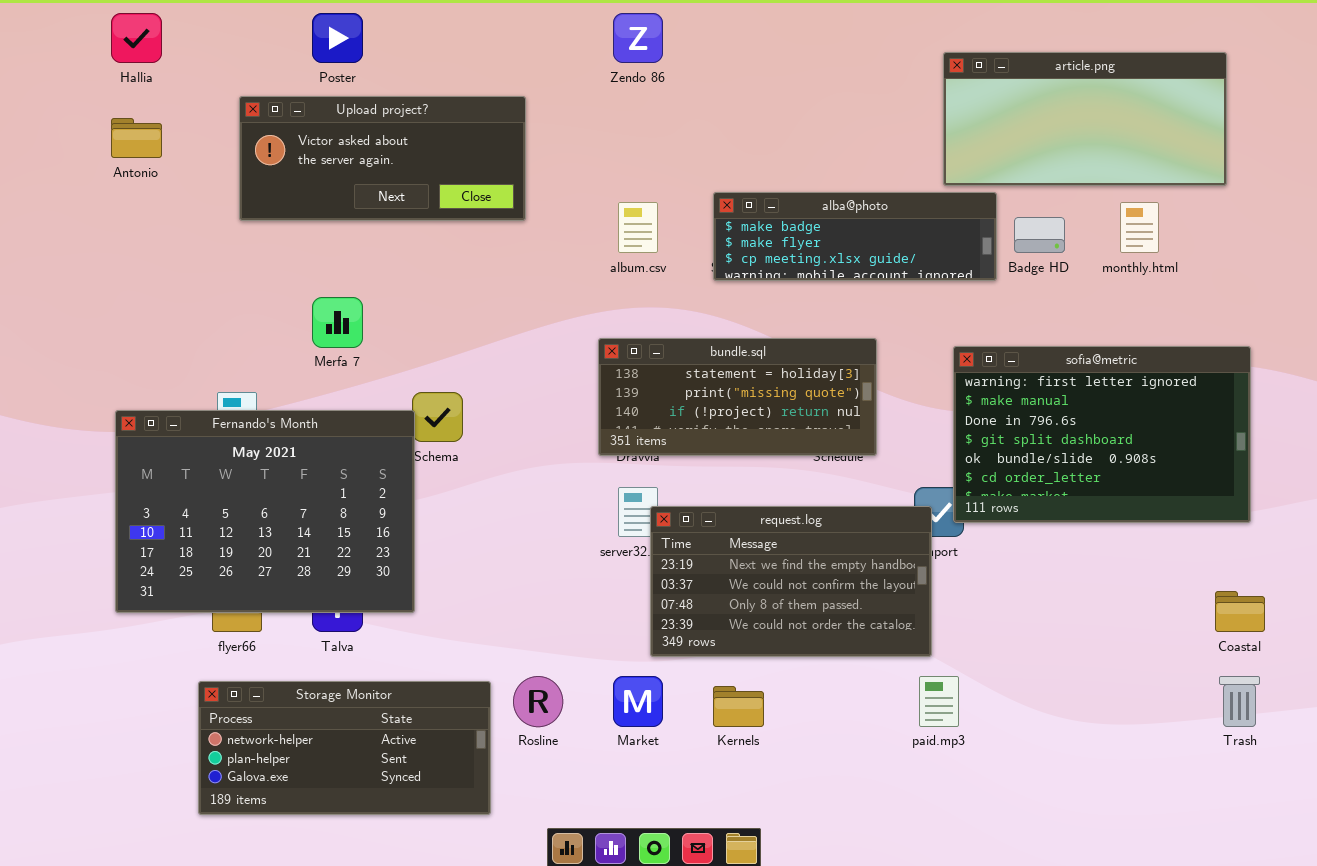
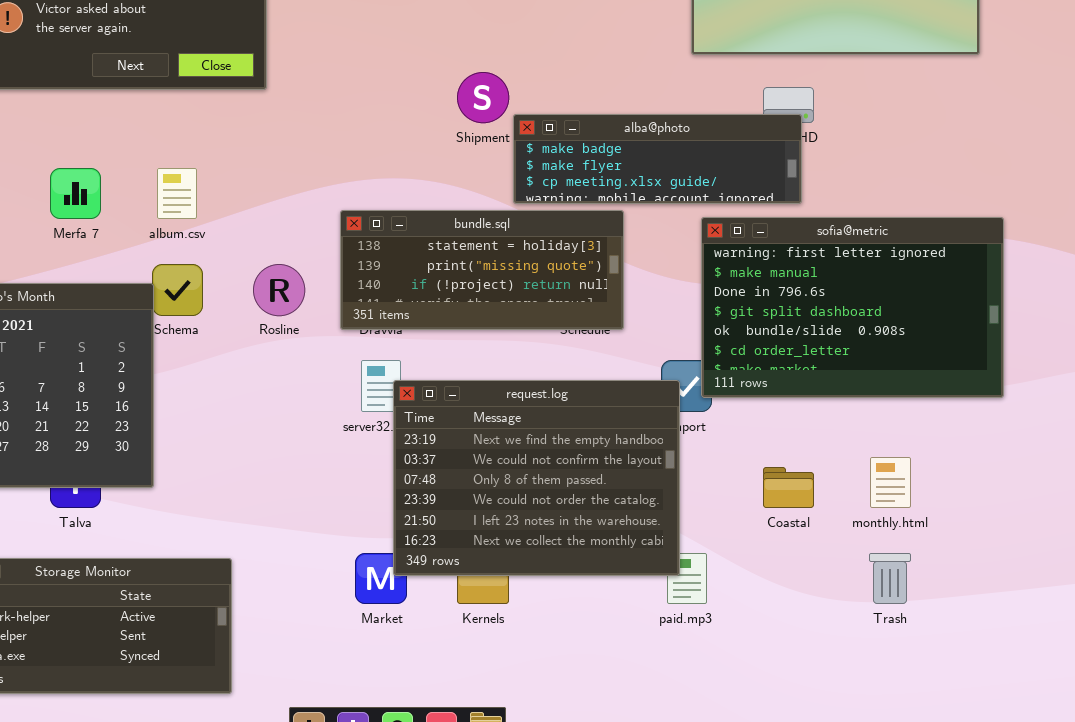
alba@photo: [713,192,997,281] -> [513,114,802,204], moved
album.csv: [618,202,658,253] -> [157,168,197,219], moved
monthly.html: [1120,202,1159,253] -> [870,457,911,508], moved
request.log: [650,506,932,657] -> [393,380,680,576], resized
Coastal: [1215,591,1265,632] -> [763,467,814,508], moved
Rosline: [513,676,563,727] -> [253,264,305,316], moved
Trash: [1219,676,1260,727] -> [869,553,911,604], moved

